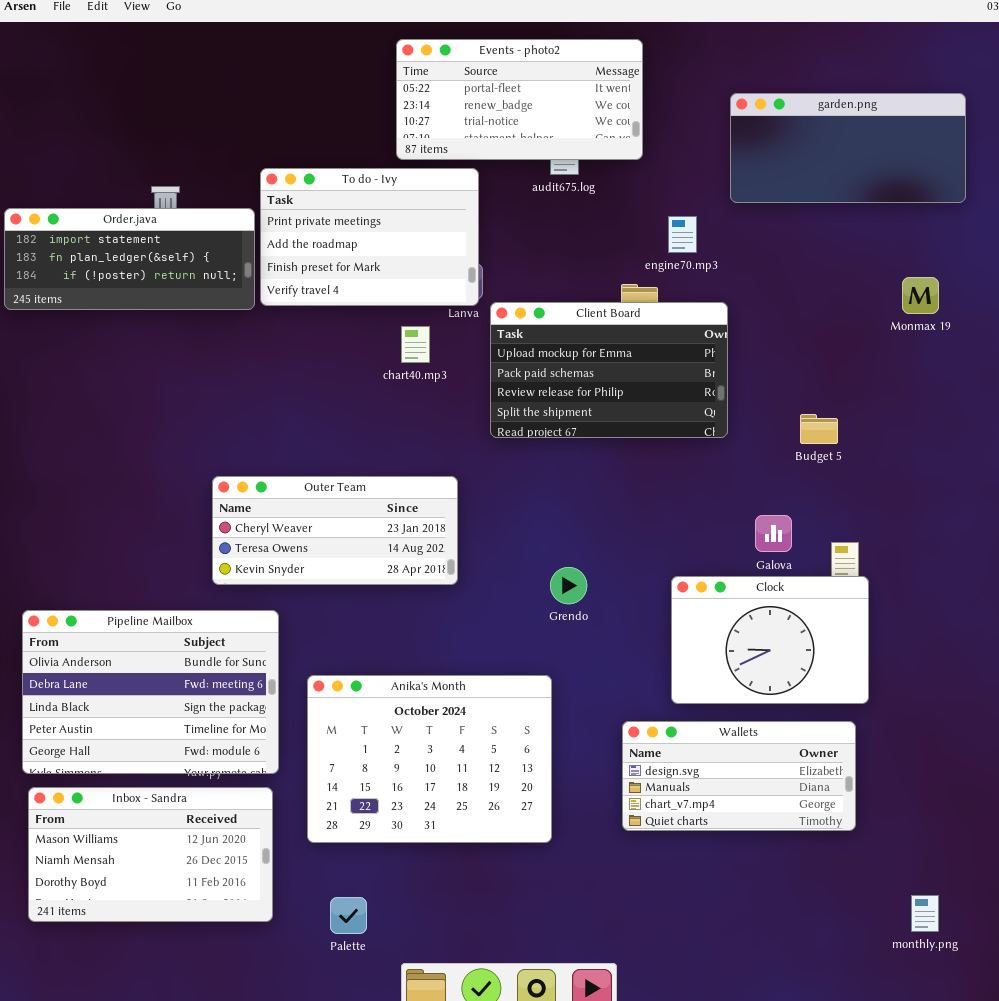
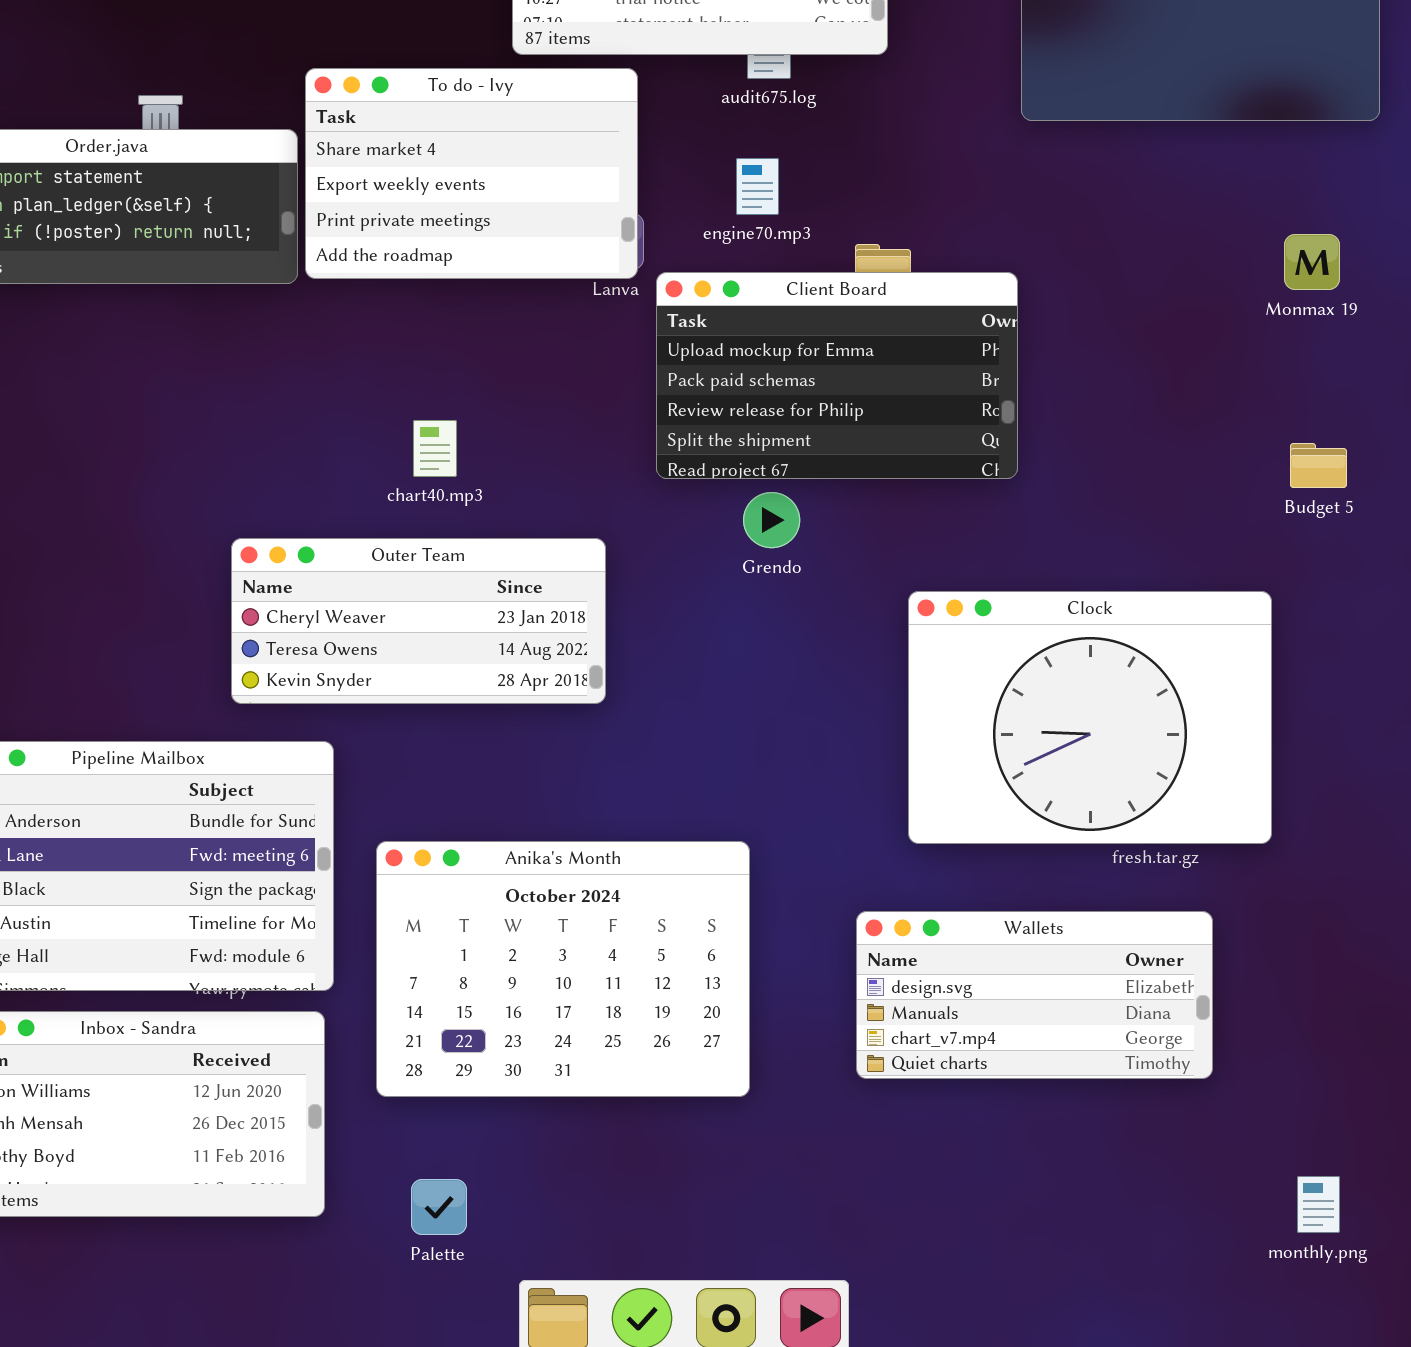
To do - Ivy: [260,168,479,306] -> [305,68,638,279], scrolled up 2 rows
engine70.mp3: [668,216,697,253] -> [736,158,779,215], moved
chart40.mp3: [401,326,430,363] -> [413,420,457,477], moved
Budget 5: [800,414,838,444] -> [1290,443,1347,488], moved
Grendo: [550,567,587,604] -> [743,492,800,548], moved
Clock: [671,576,869,704] -> [908,591,1272,844], moved, resized

